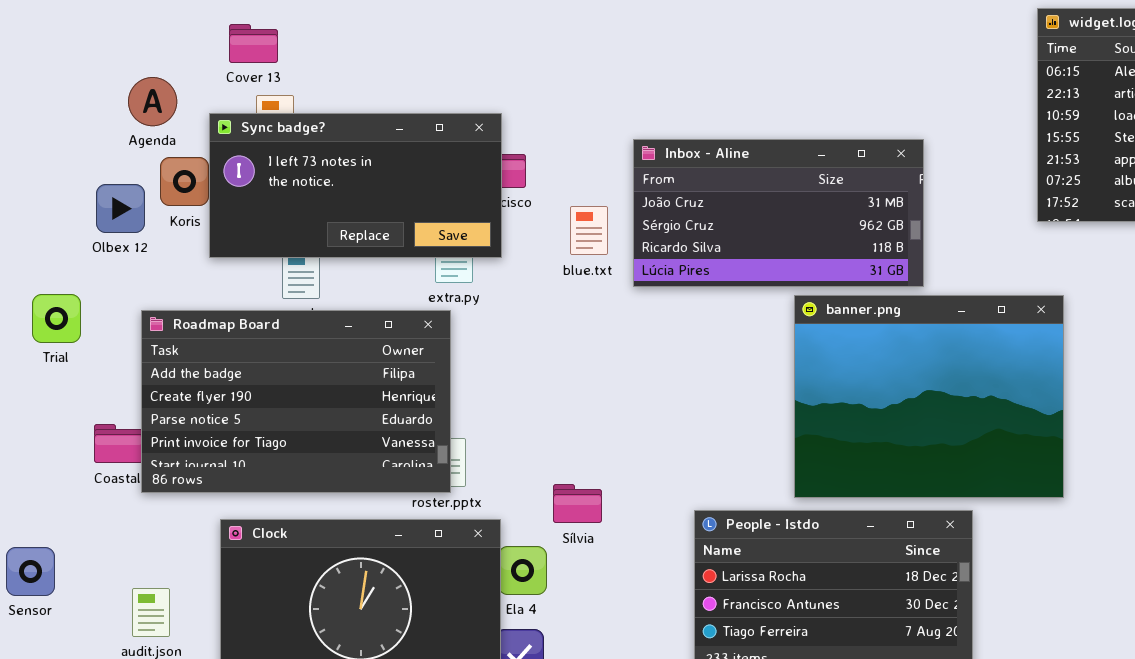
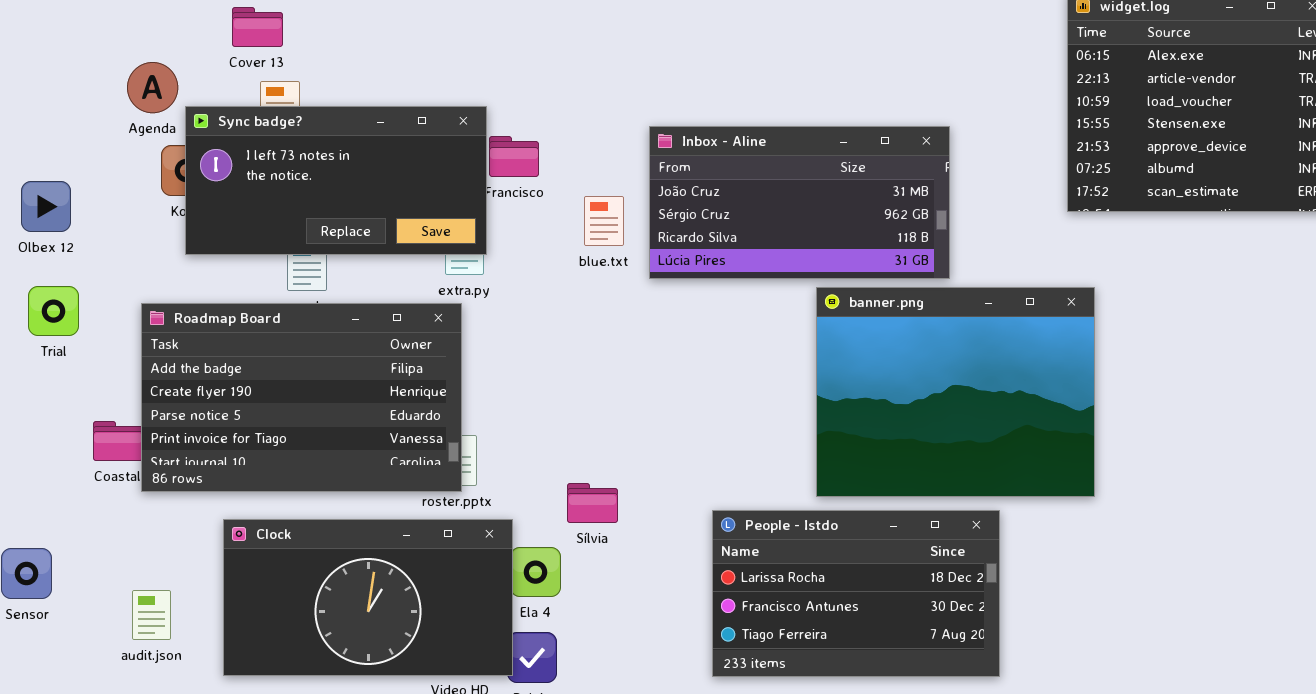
Sync badge?: [209,113,502,258] -> [185,106,487,255], moved
Olbex 12: [96,184,145,233] -> [21,181,71,232], moved

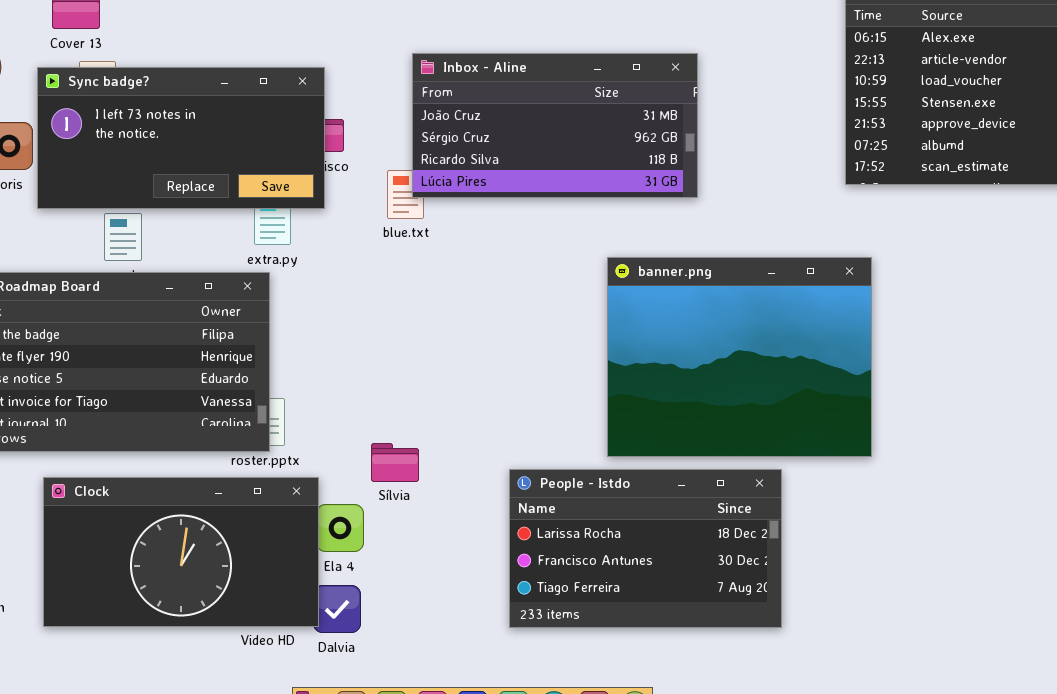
Sync badge?: [185,106,487,255] -> [37,67,325,209], moved
Inbox - Aline: [649,126,950,279] -> [412,53,698,198], moved

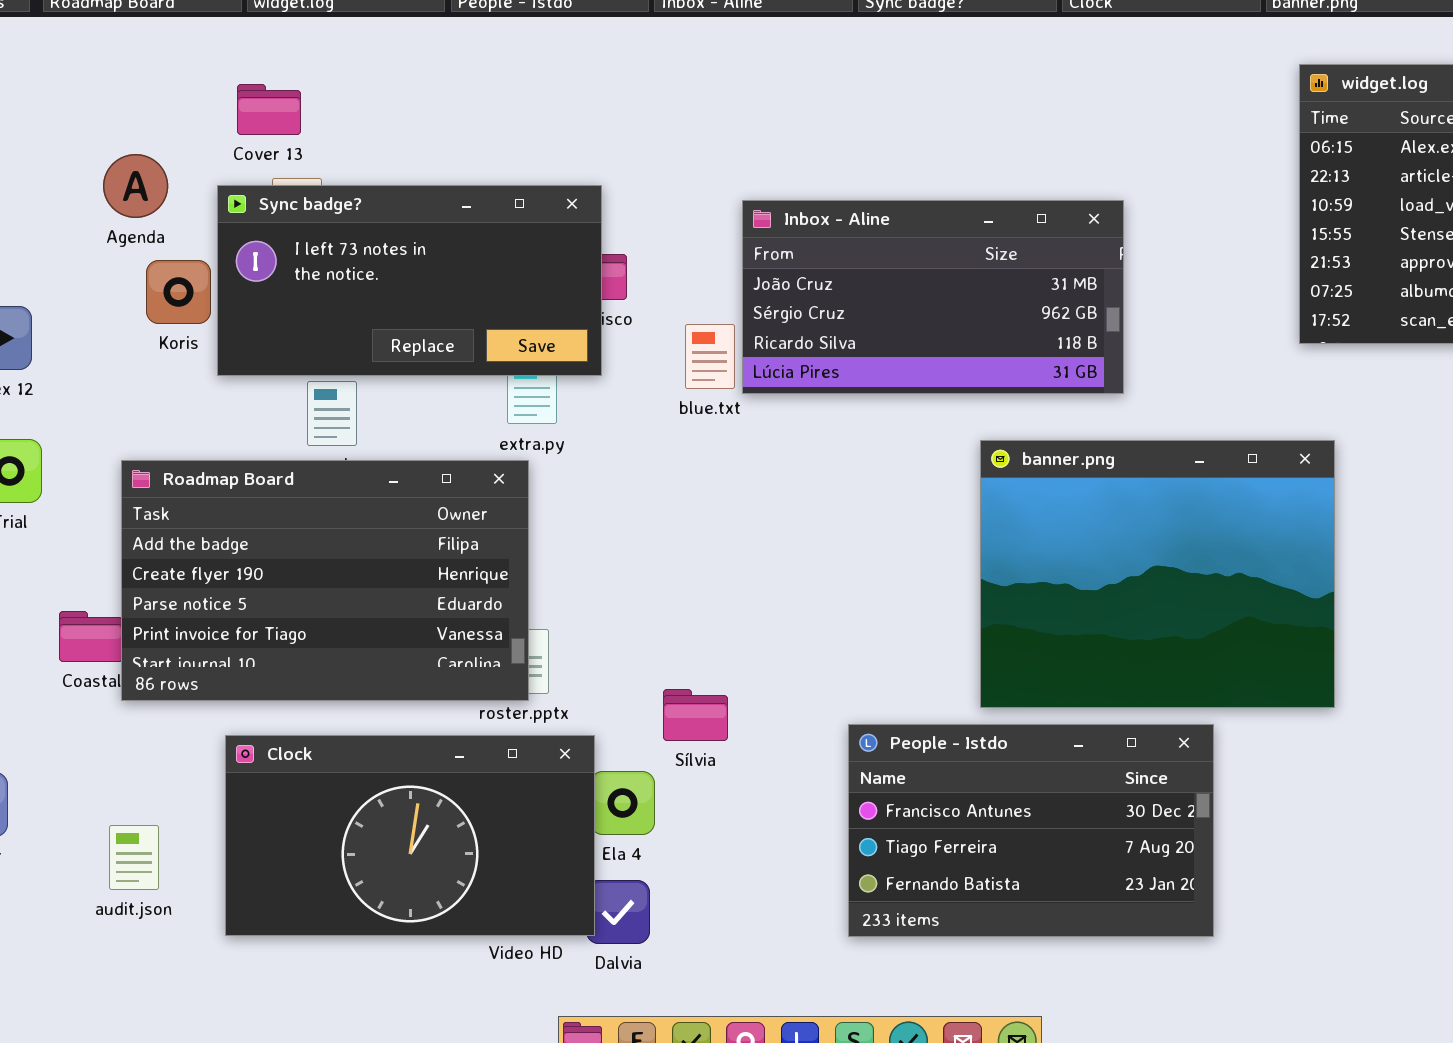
Inbox - Aline: [412,53,698,198] -> [742,200,1124,394], moved
People - Istdo: [509,469,782,628] -> [848,724,1214,937], scrolled down 1 row

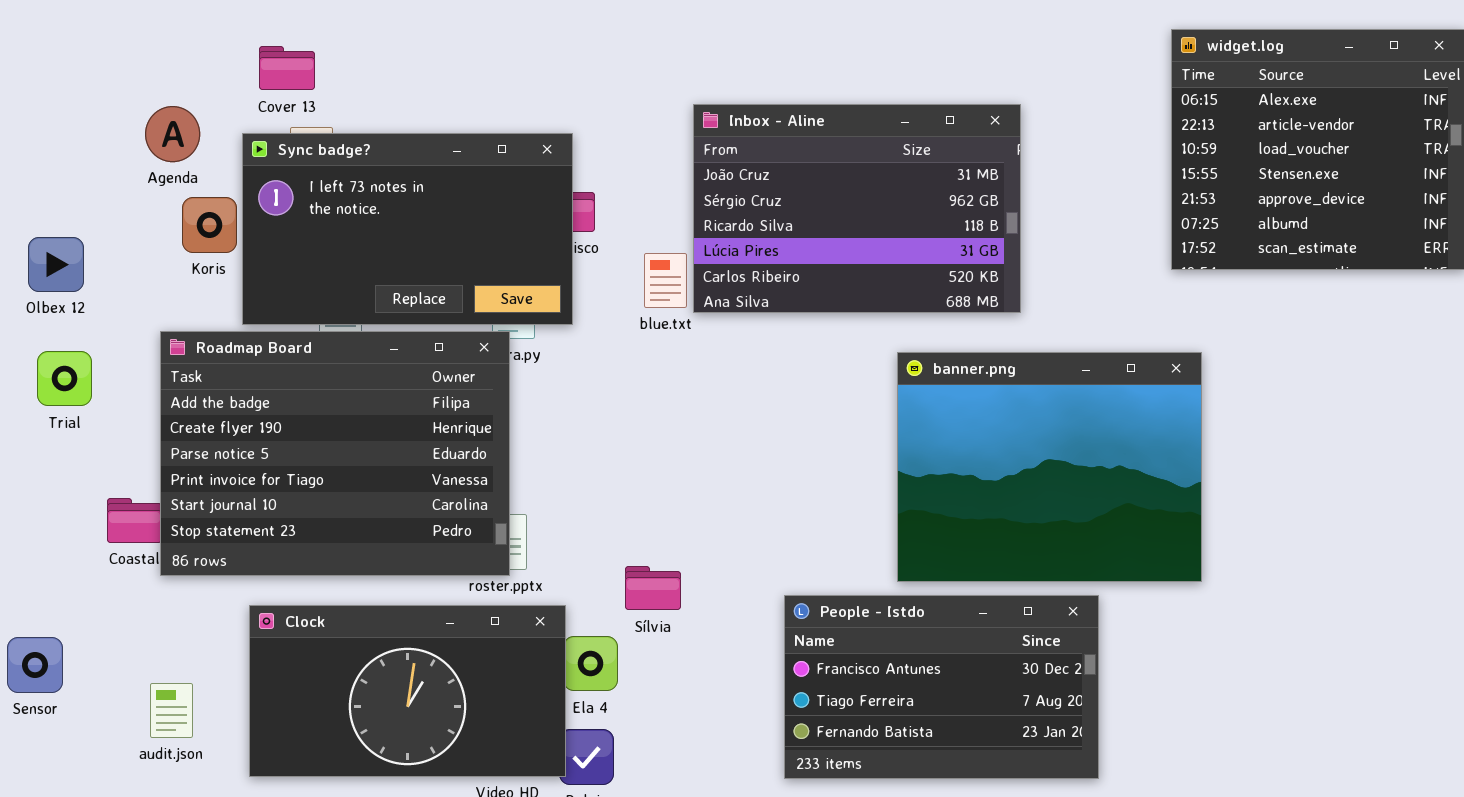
Sync badge?: [217,185,602,376] -> [242,133,573,325], resized
Inbox - Aline: [742,200,1124,394] -> [693,104,1021,313], resized
Roadmap Board: [121,460,529,701] -> [160,331,510,576], resized

